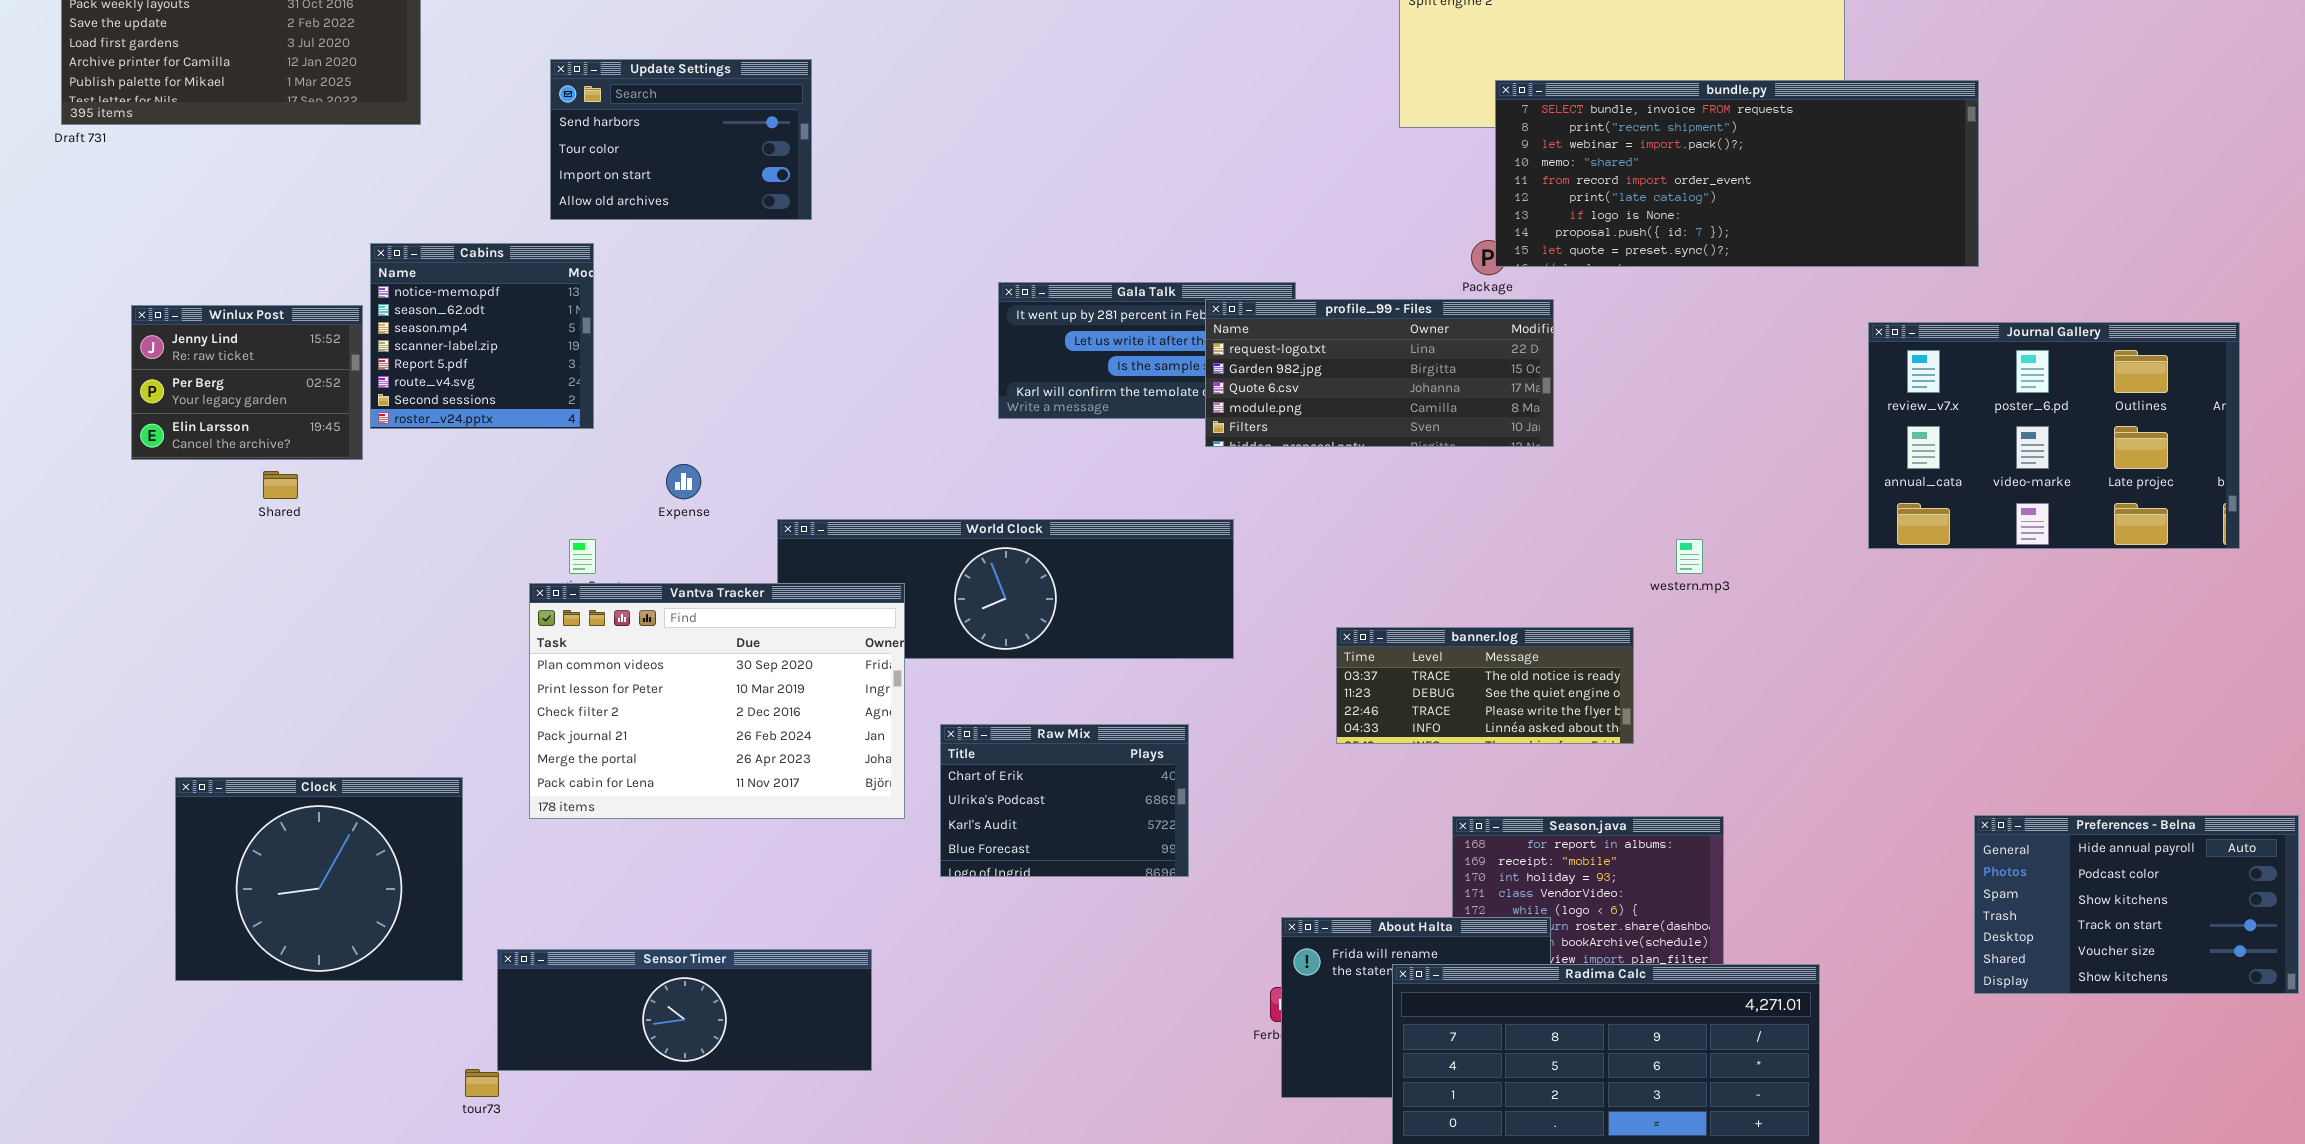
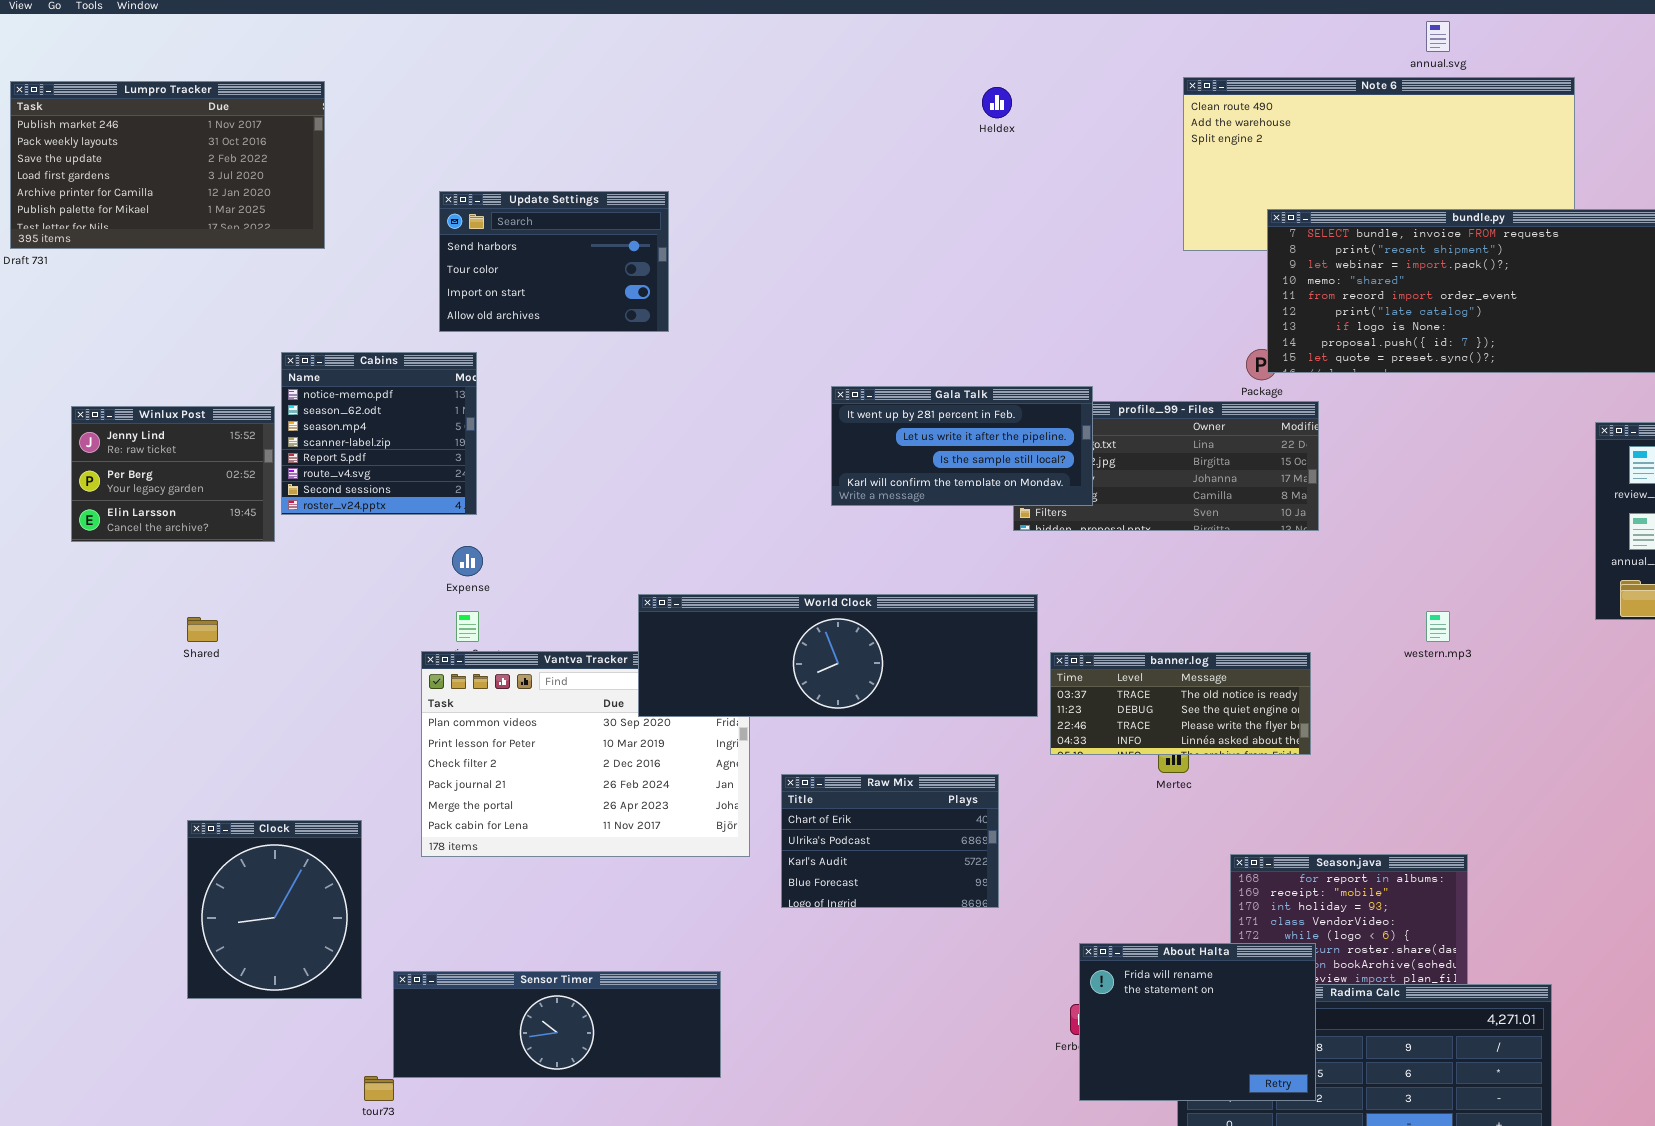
Gala Talk: [998,282,1296,419] -> [831,386,1093,506], raised
Expense: [666,464,701,499] -> [452,546,483,576], moved
Shared: [263,471,298,499] -> [187,617,218,642], moved
World Clock: [777,519,1234,659] -> [638,594,1038,717], raised
banner.log: [1336,627,1634,744] -> [1050,652,1311,755], moved
Clock: [175,777,463,981] -> [187,820,362,999], resized
About Halta: [1281,917,1551,1098] -> [1079,943,1316,1101], raised

